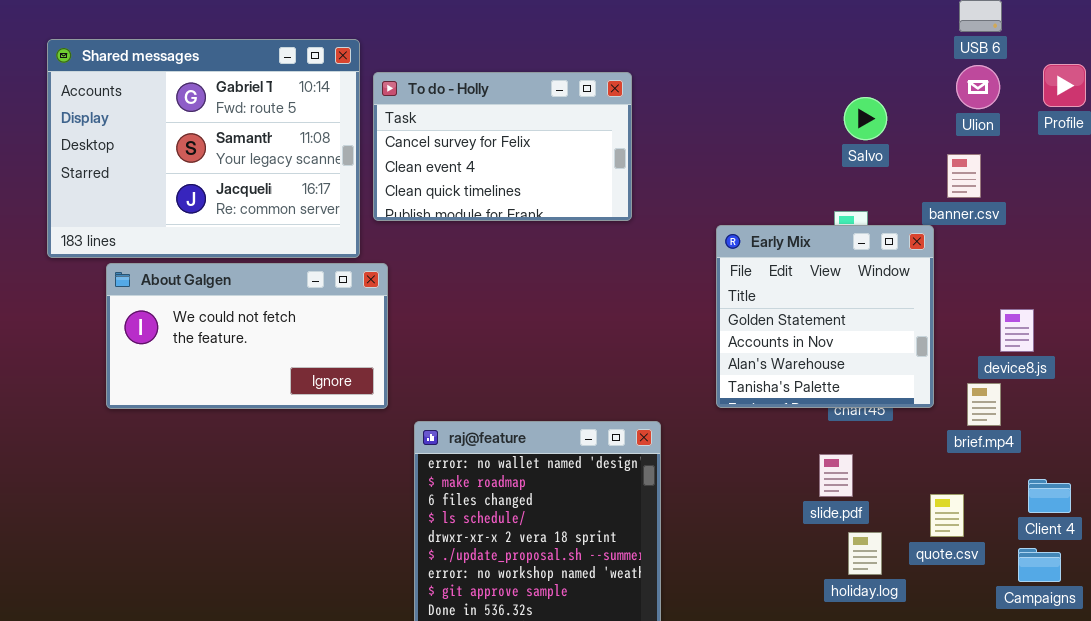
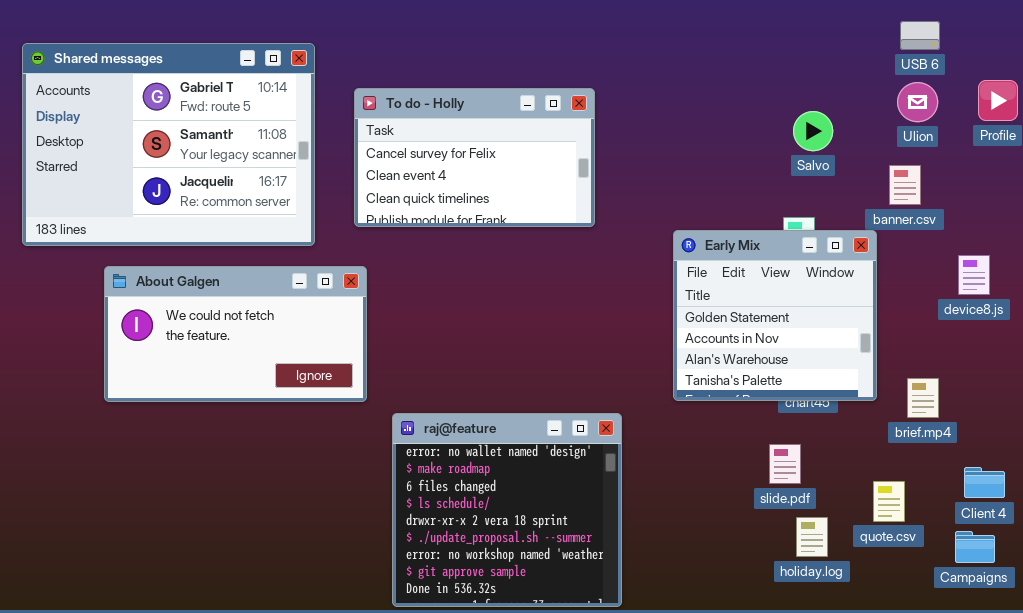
Shared messages: [47,39,360,258] -> [22,43,315,246], moved
device8.js: [1000,309,1034,352] -> [958,255,990,295], moved

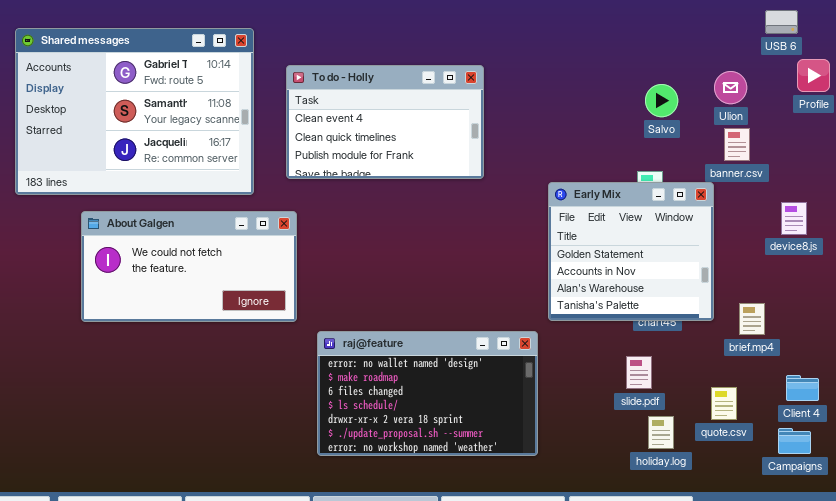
USB 6: [900,21,940,50] -> [765,10,798,34], moved
Ulion: [897,82,938,122] -> [714,71,747,104], moved
To do - Holly: [354,88,595,227] -> [286,65,484,179], scrolled down 1 row
raj@feature: [392,413,622,607] -> [317,331,538,456], resized

